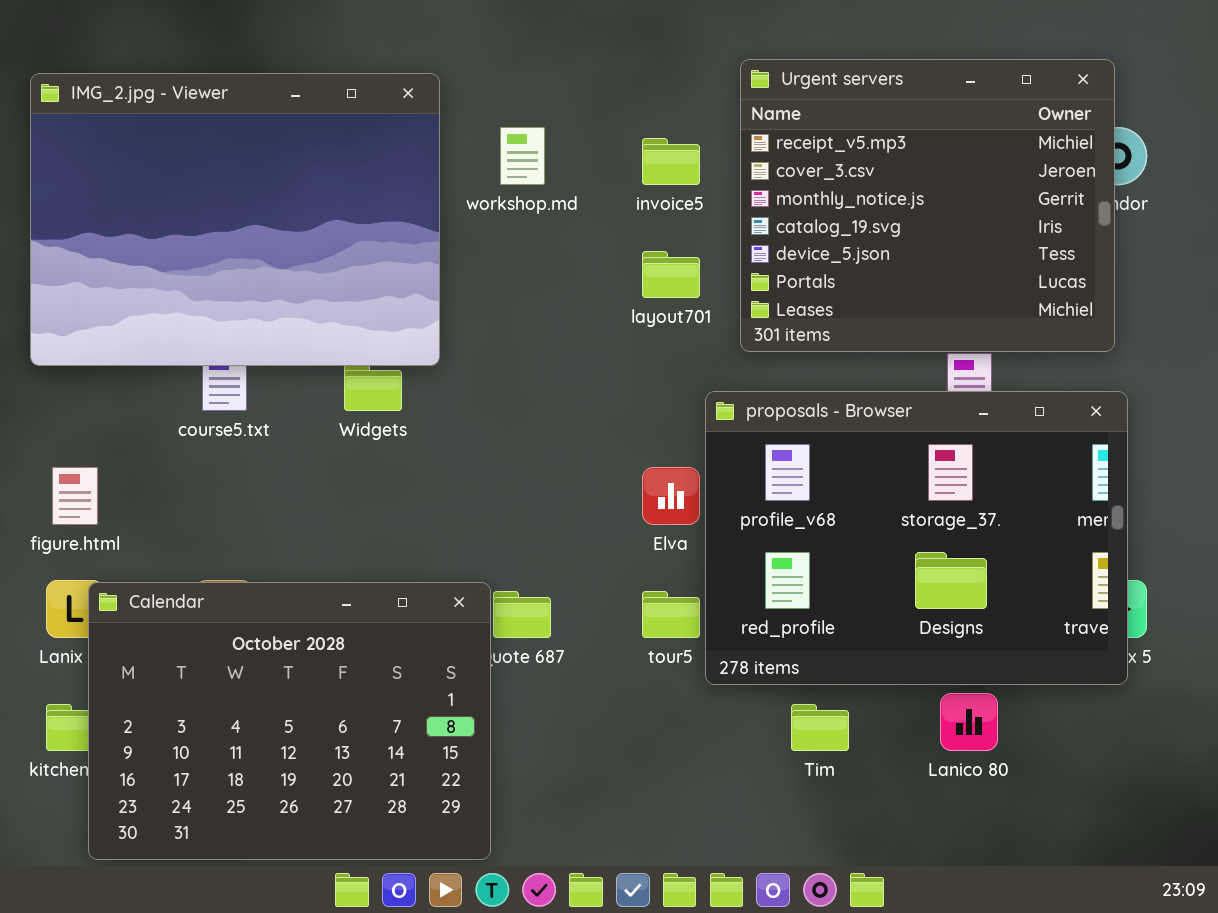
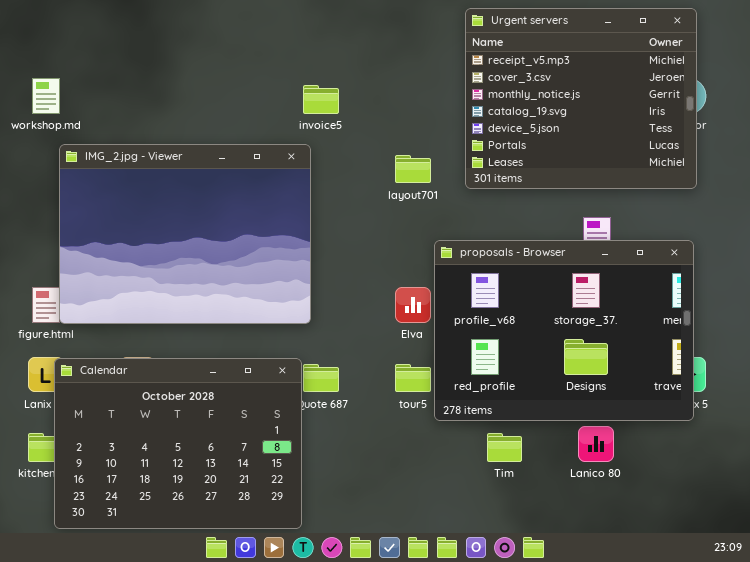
Urgent servers: [740,59,1115,352] -> [465,8,697,189], moved
IMG_2.jpg - Viewer: [30,73,440,366] -> [59,144,311,324], moved
workshop.md: [500,127,545,185] -> [32,78,60,114], moved
invoice5: [642,138,700,185] -> [303,85,339,114], moved

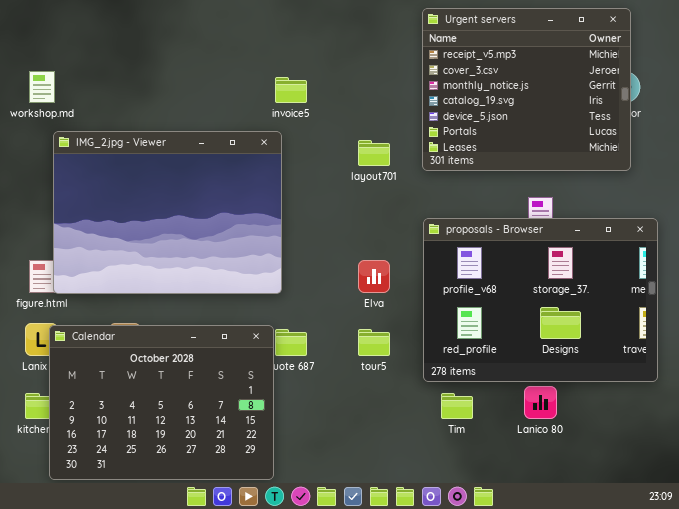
proposals - Browser: [434,240,694,421] -> [423,218,658,382], moved

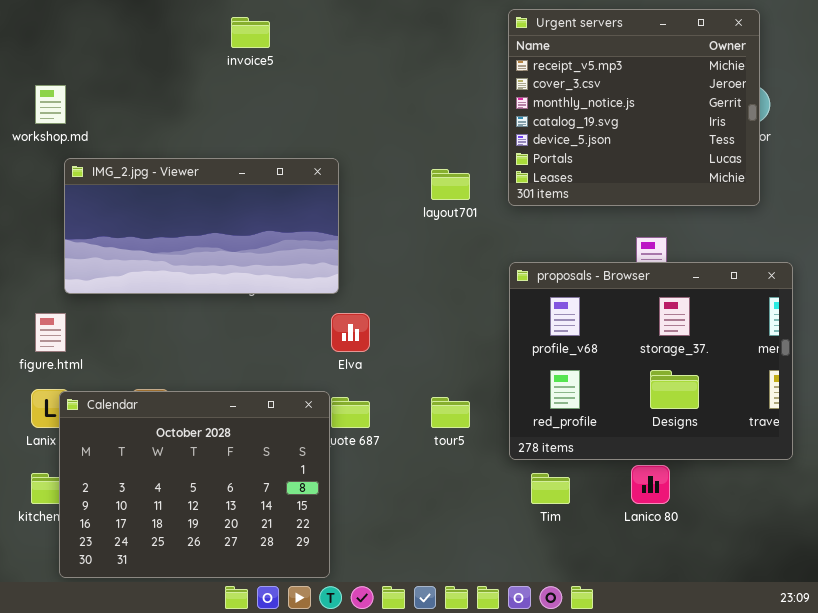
invoice5: [275,77,307,103] -> [231,17,270,48], moved
IMG_2.jpg - Viewer: [53,131,282,294] -> [64,158,339,294], resized
Elva: [358,260,390,293] -> [331,313,370,352], moved

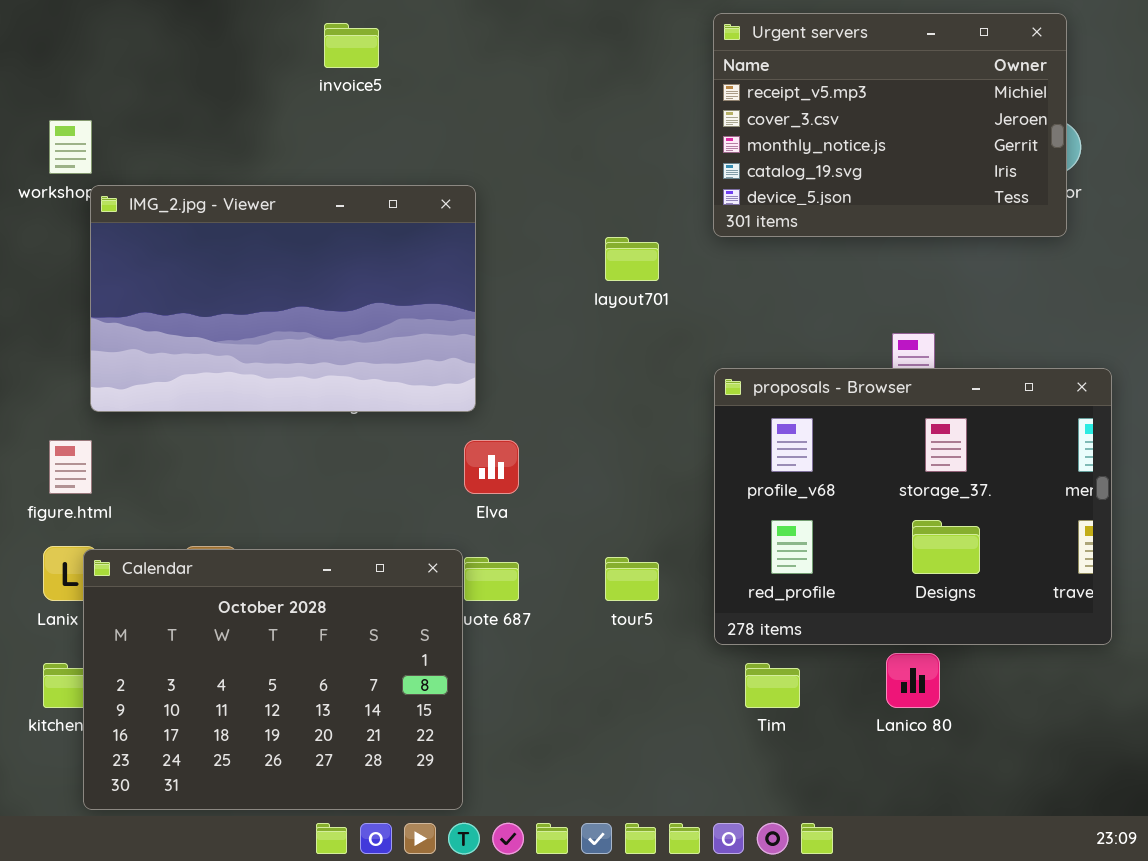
Urgent servers: [508,9,760,206] -> [713,13,1067,237], resized
IMG_2.jpg - Viewer: [64,158,339,294] -> [90,185,476,412], resized

